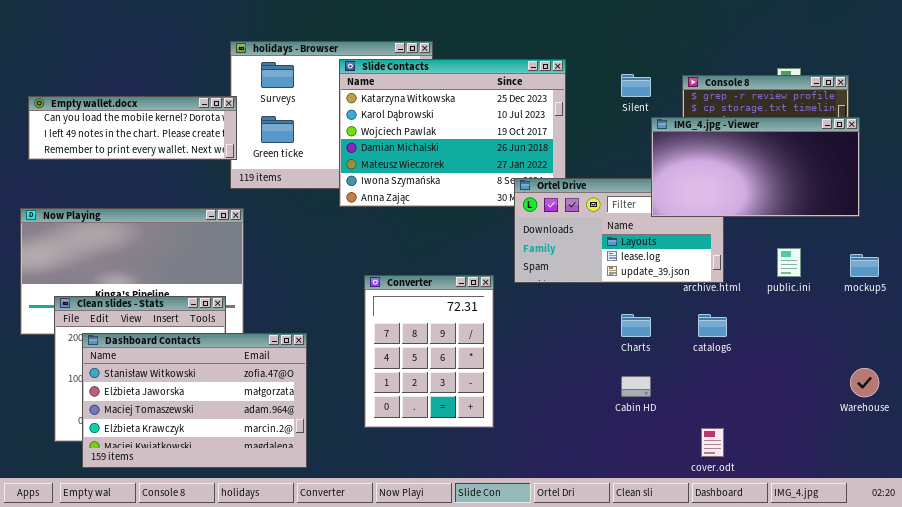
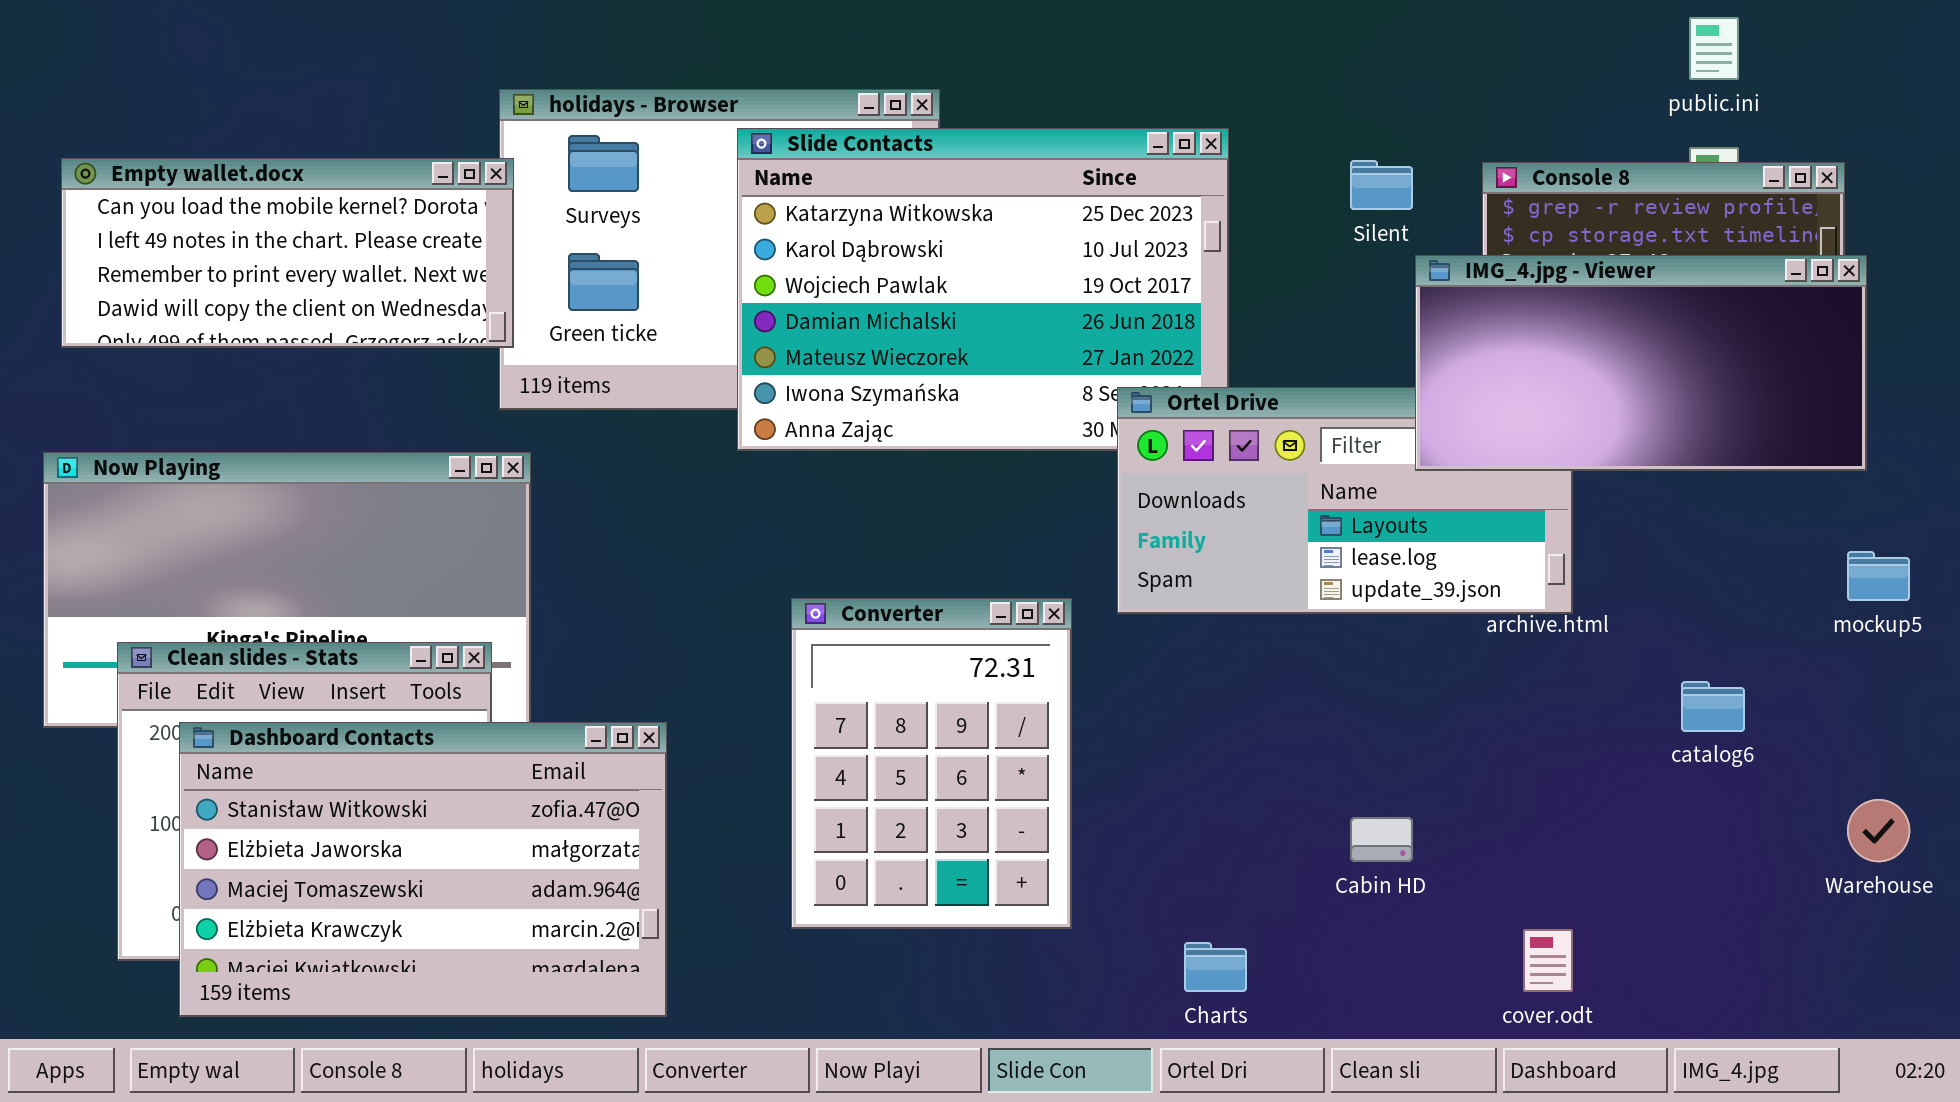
Empty wallet.docx: [28,96,237,160] -> [61,158,514,348], resized
public.ini: [777,248,801,277] -> [1689,17,1739,80], moved
Charts: [621,314,651,337] -> [1184,942,1247,992], moved
catalog6: [698,314,727,337] -> [1681,681,1745,732], moved

